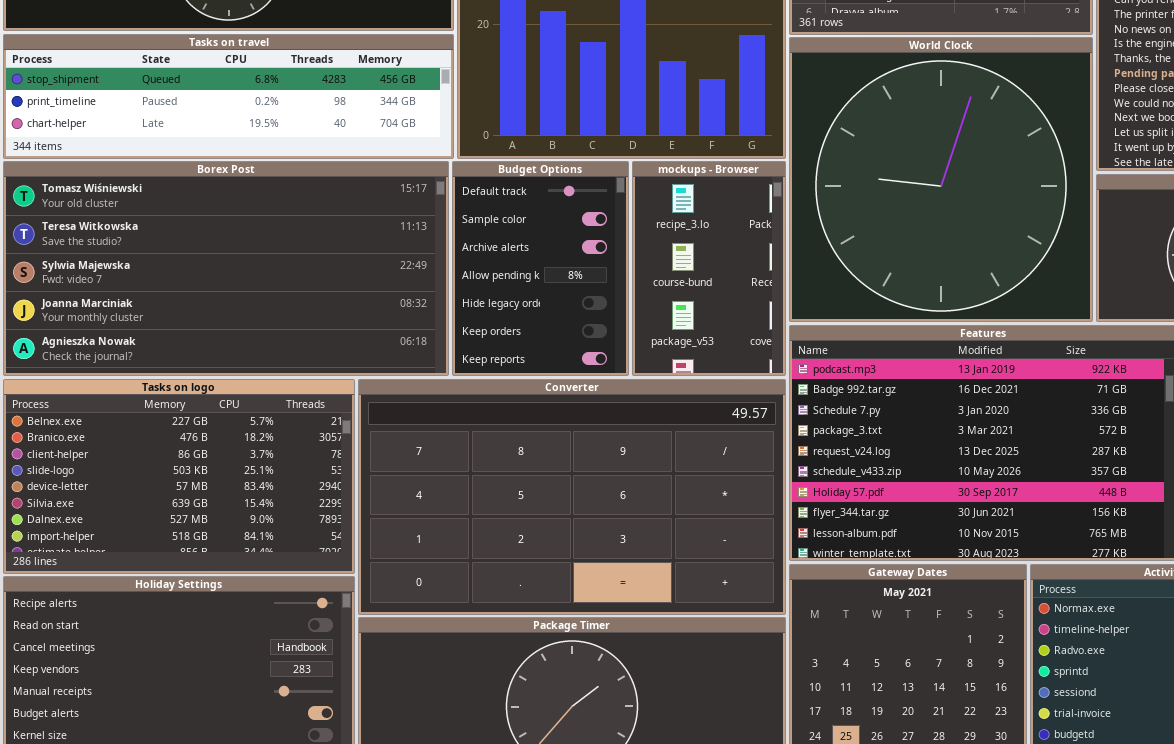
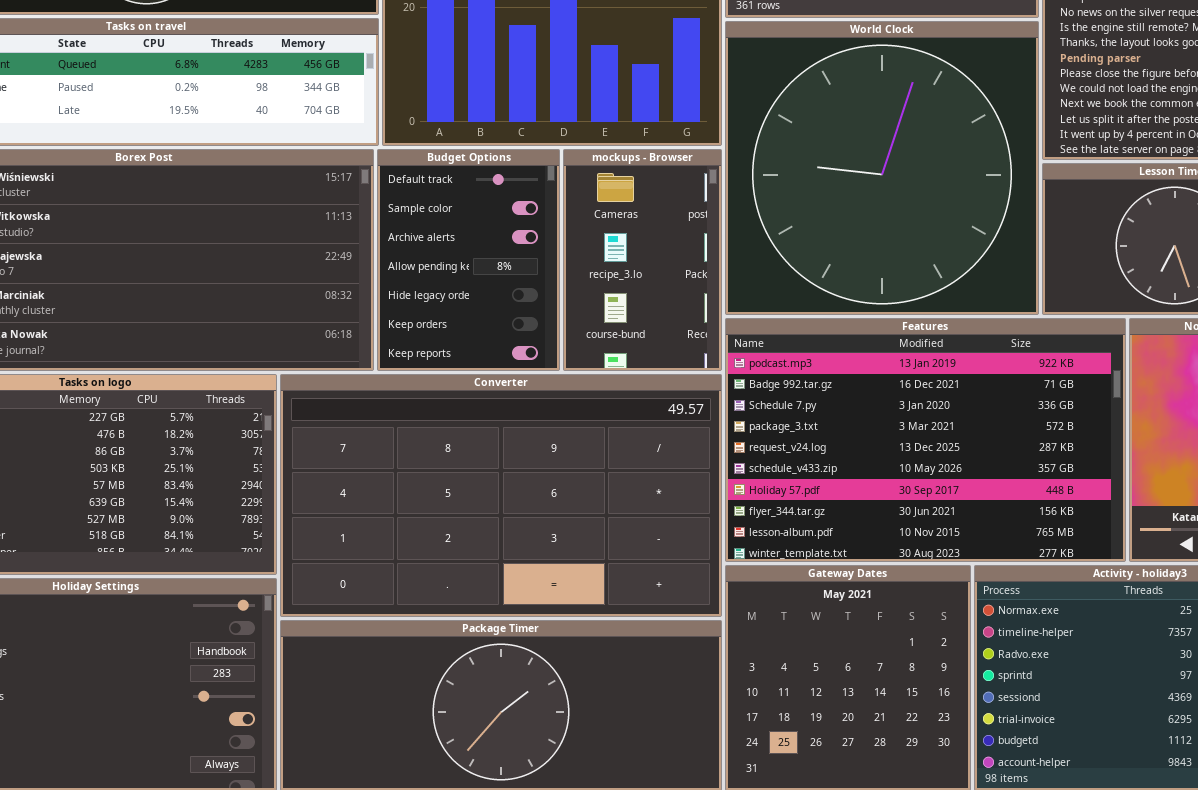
mockups - Browser: [632,161,786,376] -> [563,149,722,371], scrolled up 1 row

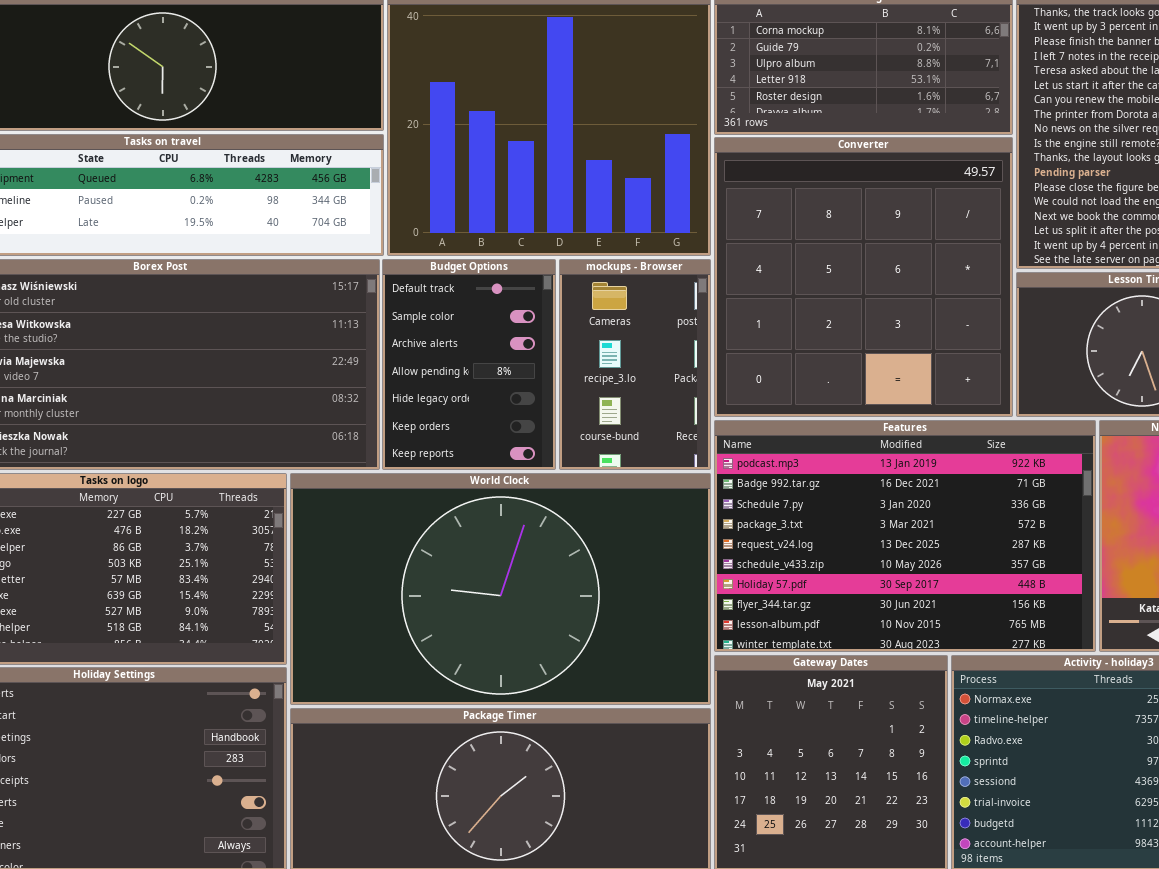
World Clock: [725,21,1039,315] -> [290,473,711,705], moved, resized
Converter: [280,374,722,617] -> [714,137,1013,417], moved, resized

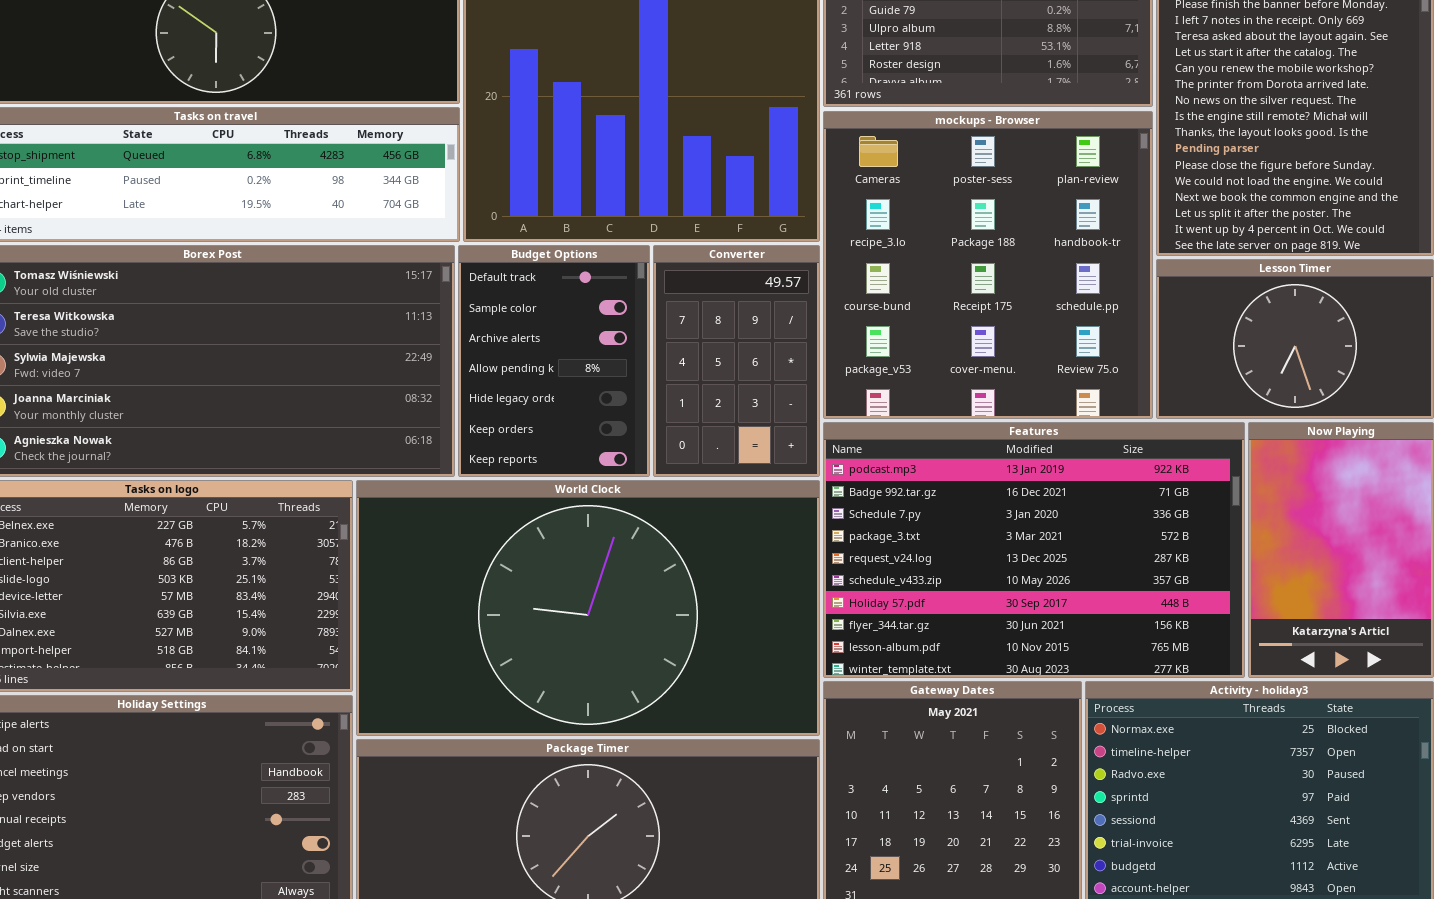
Converter: [714,137,1013,417] -> [653,245,820,477], moved, resized
mockups - Browser: [559,259,711,470] -> [823,111,1153,419], moved, resized

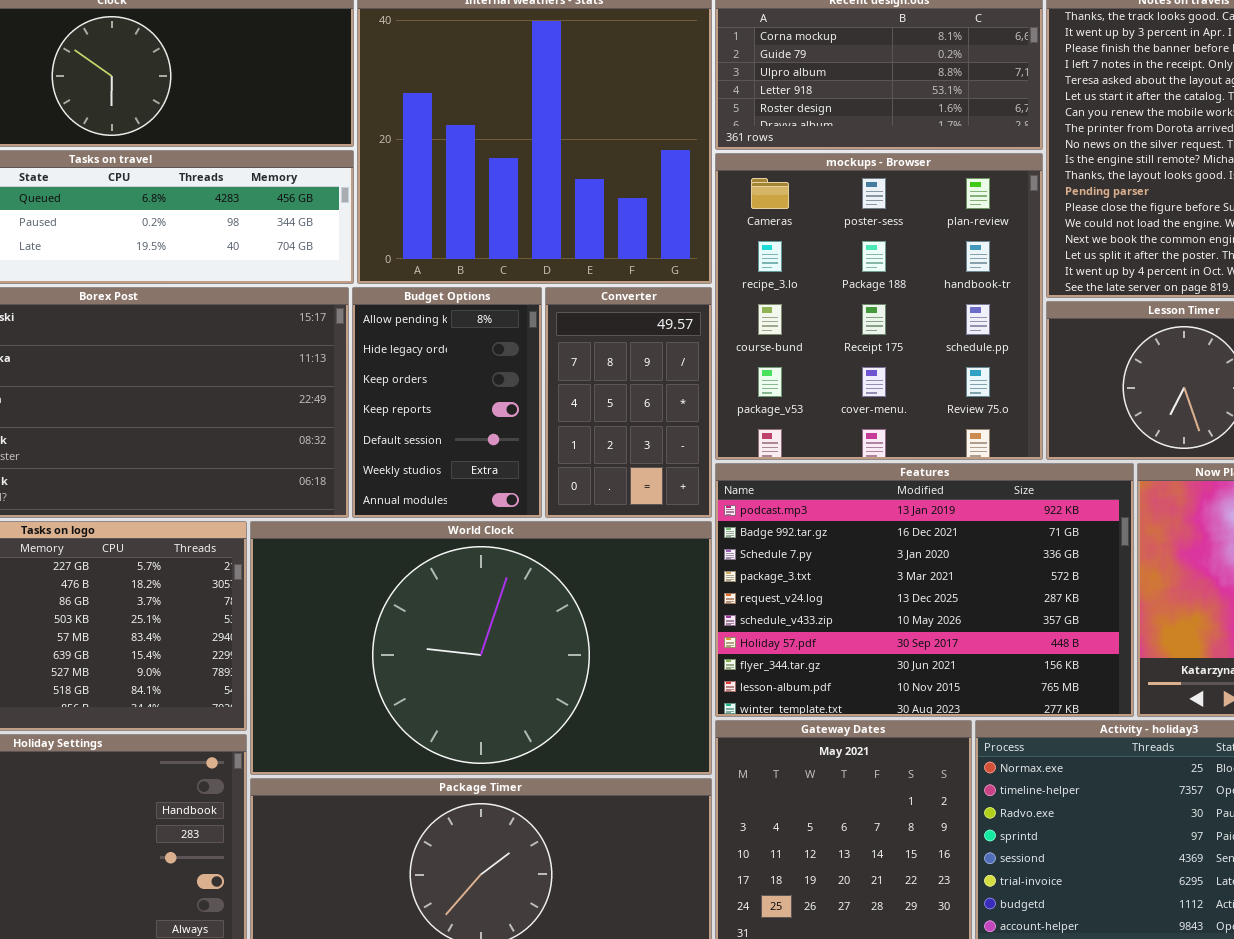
Budget Options: [458,245,650,477] -> [352,287,542,518], scrolled down 3 rows

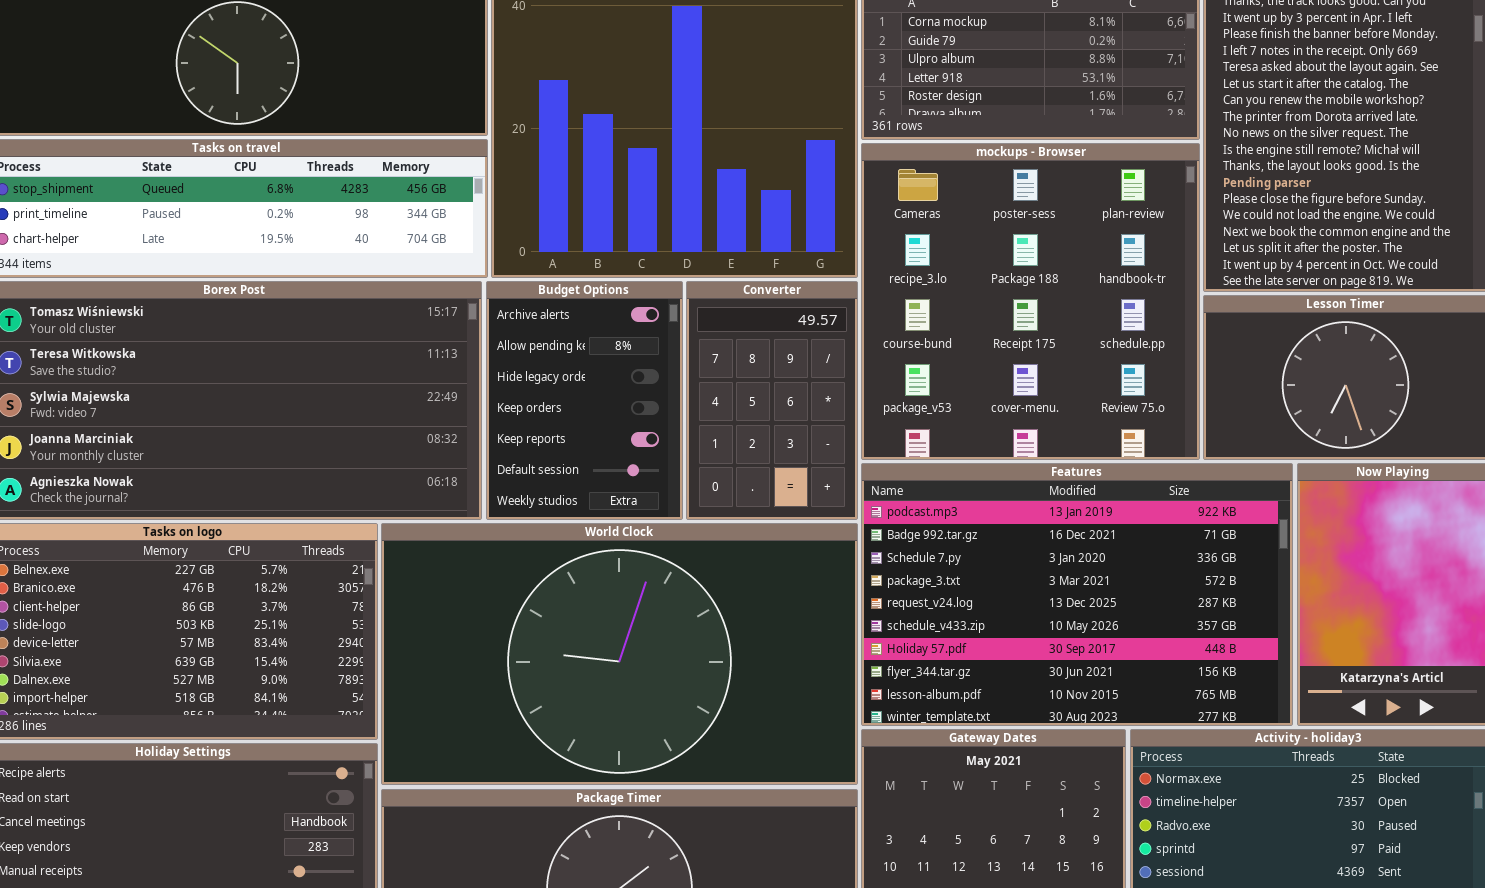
Budget Options: [352,287,542,518] -> [486,281,683,520], scrolled up 1 row

